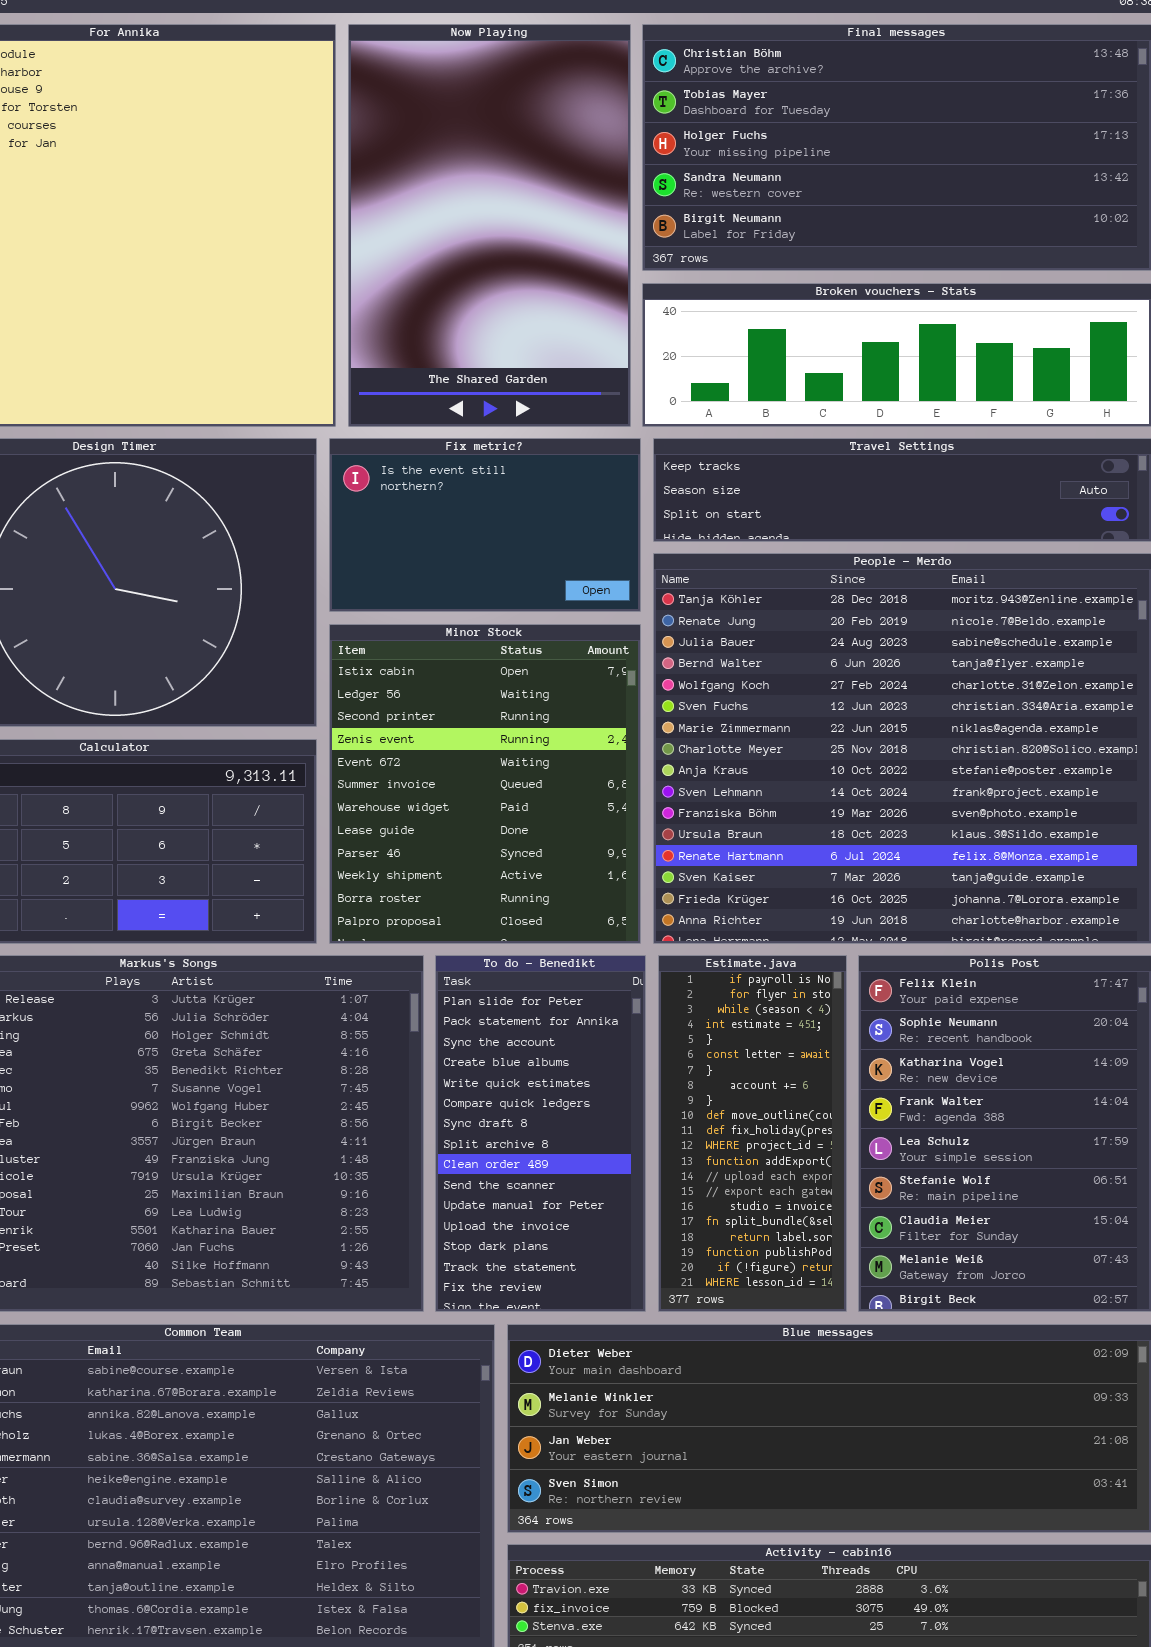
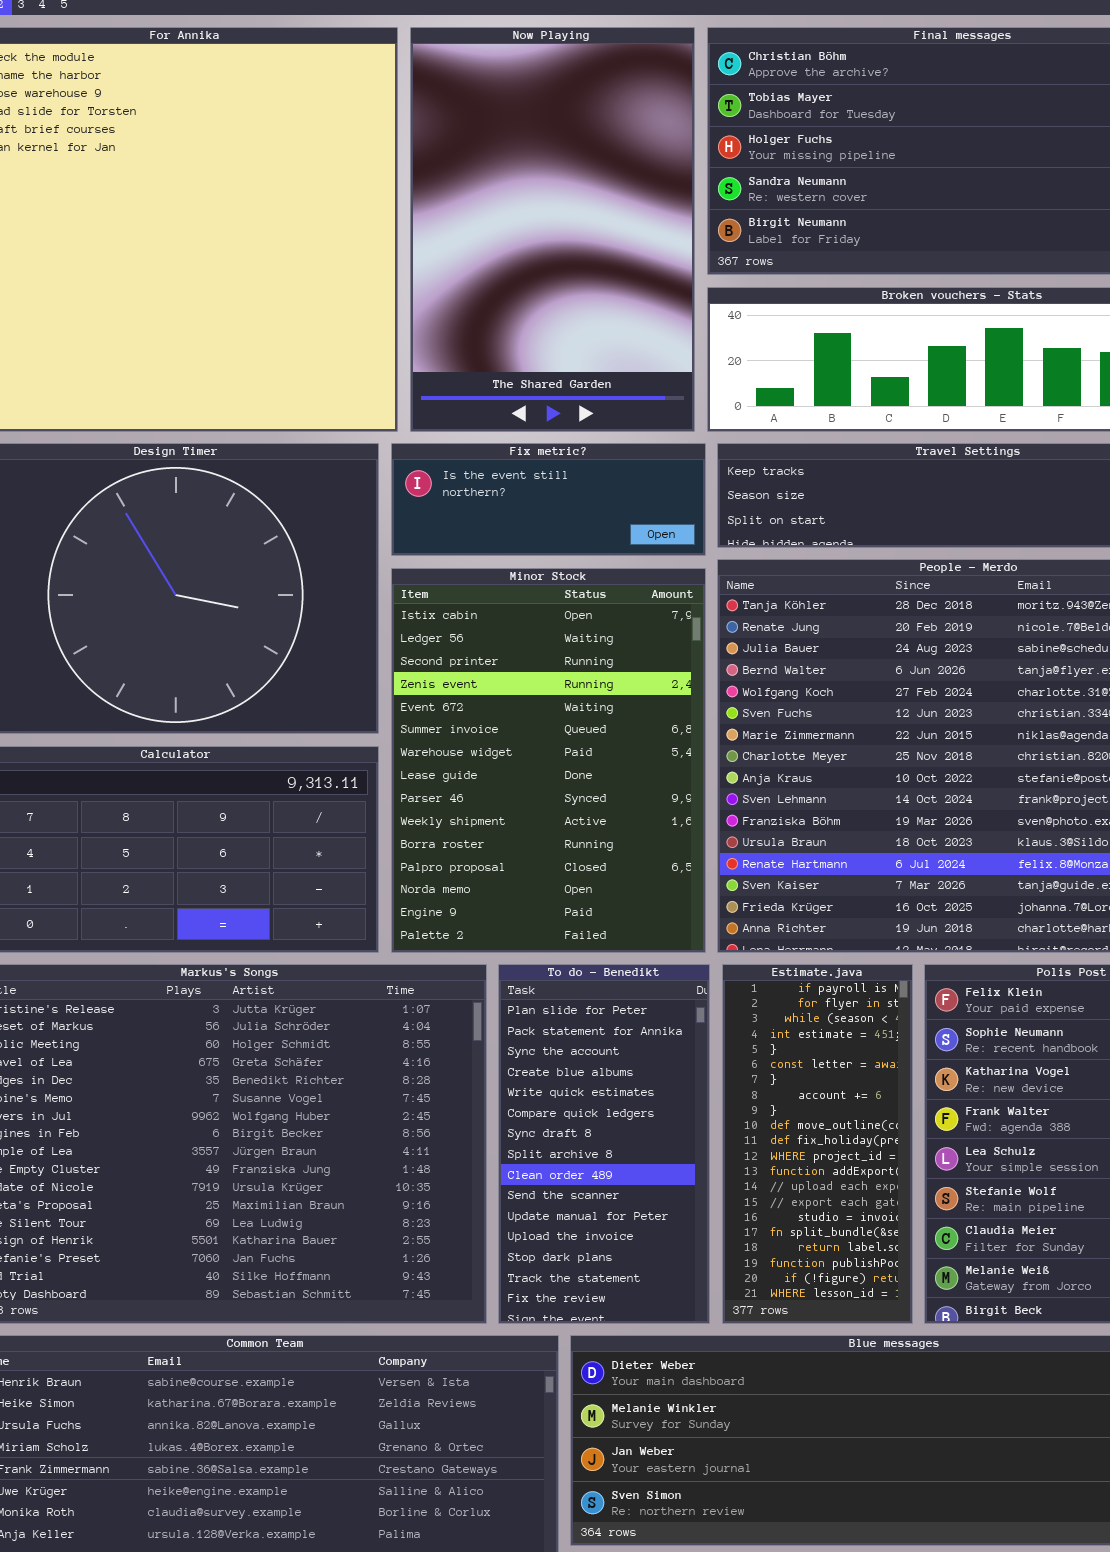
Fix metric?: [329,438,641,612] -> [391,443,706,556], resized
Minor Stock: [329,624,641,944] -> [391,568,706,953], resized

